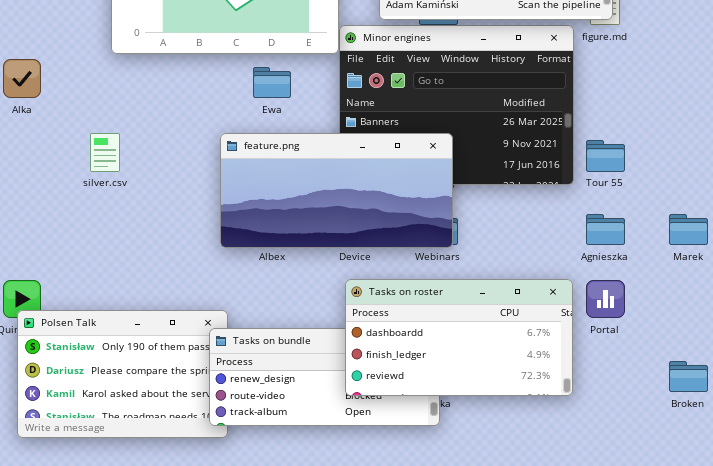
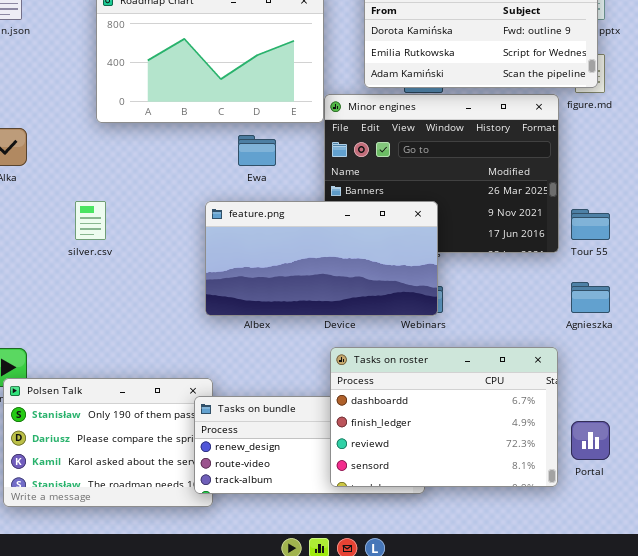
Tasks on roster: [345,279,573,396] -> [330,347,558,487], resized
Portal: [586,280,625,318] -> [571,421,610,460], moved

